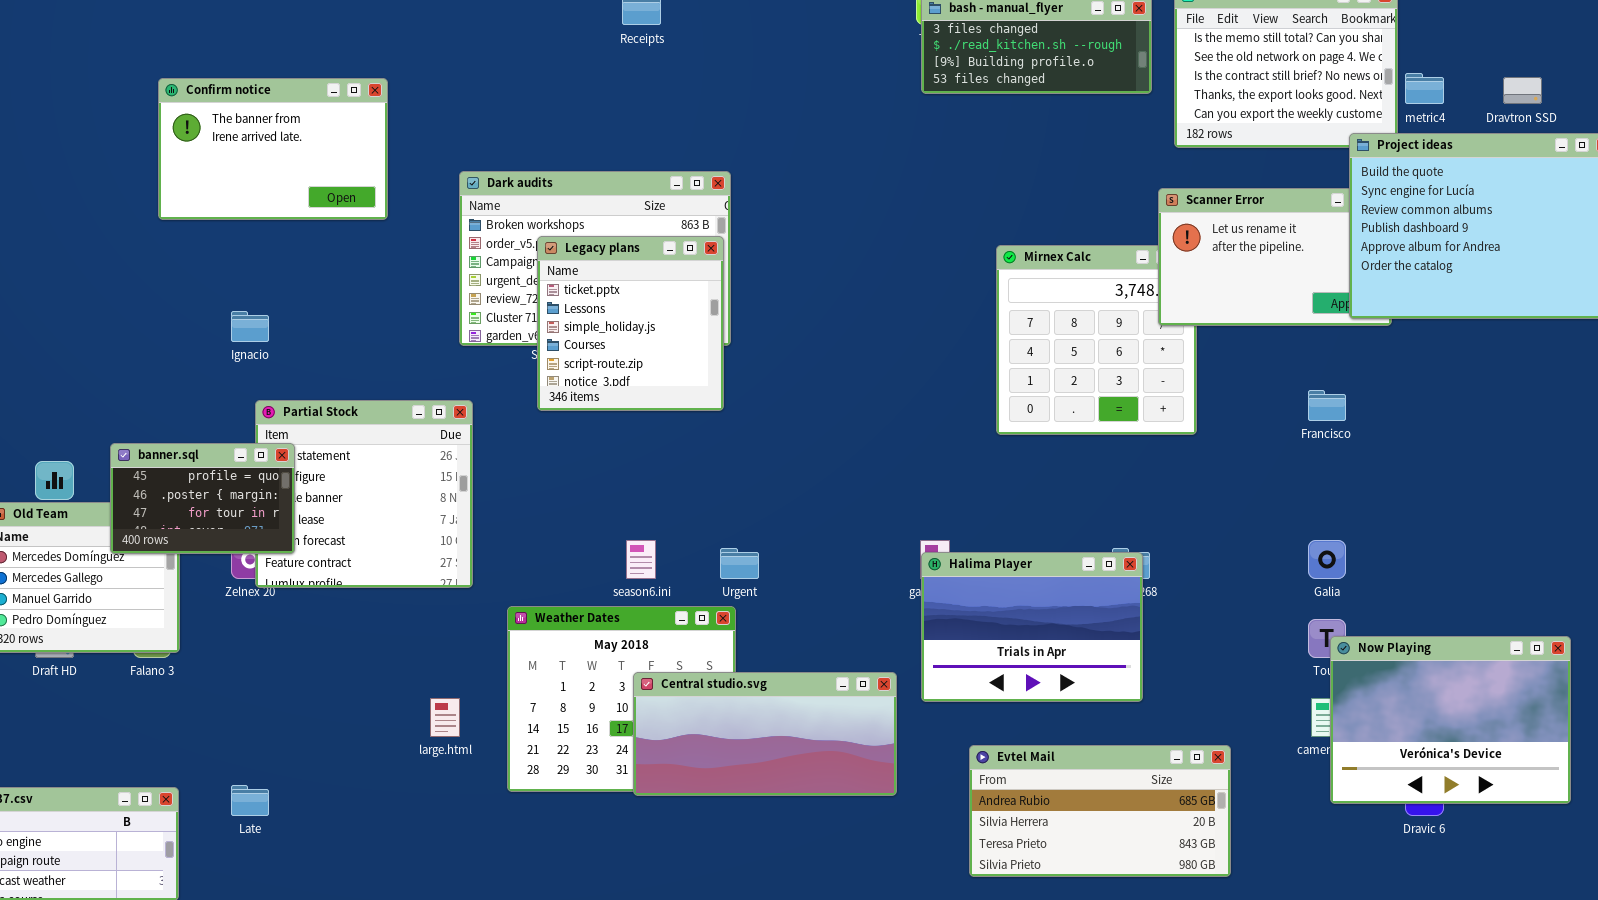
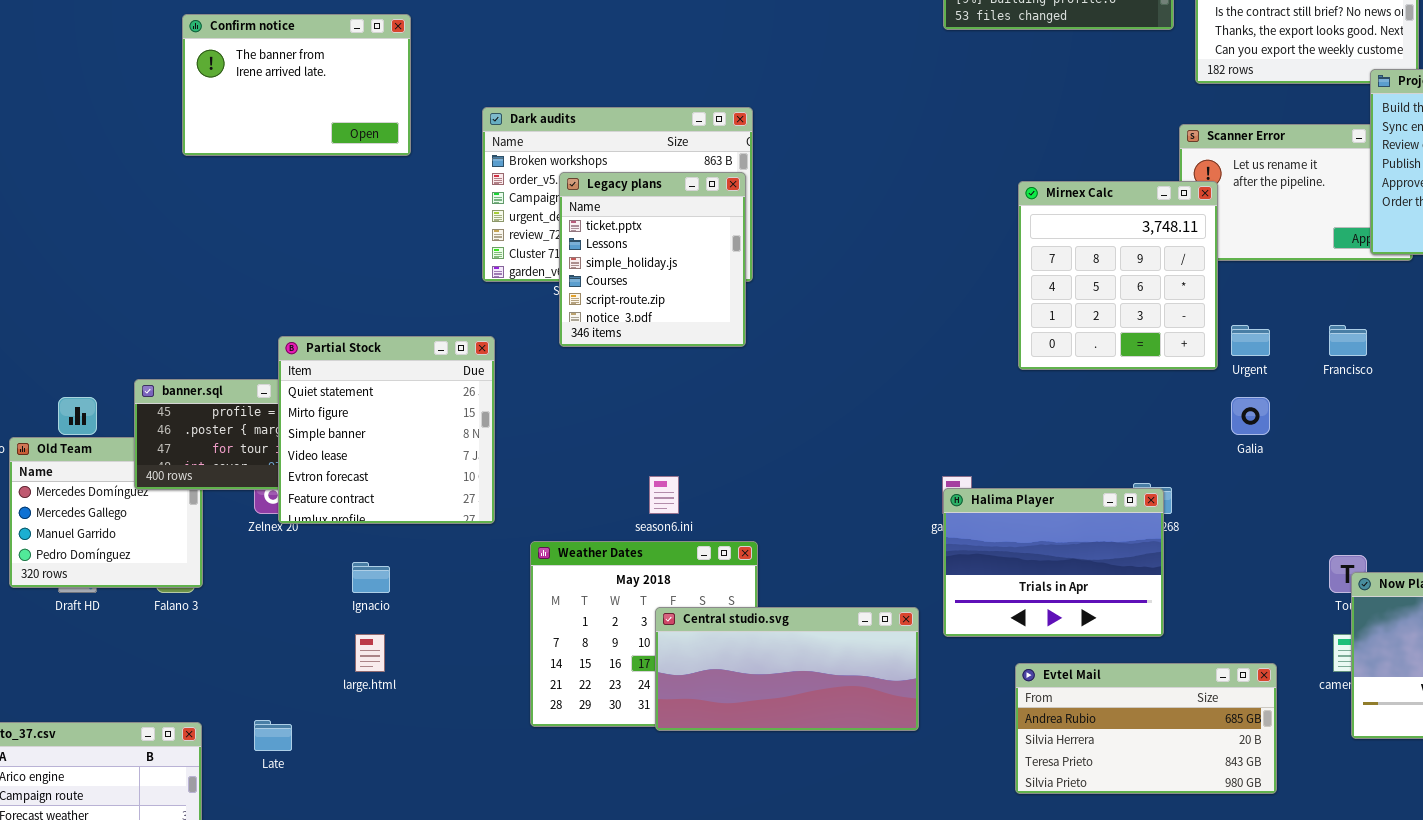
Mirnex Calc: [996,245,1197,435] -> [1018,181,1218,370], raised
Ignacio: [231,311,269,342] -> [352,562,390,593], moved
Partial Stock: [255,400,473,588] -> [278,336,495,524], raised
Galia: [1308,540,1346,579] -> [1231,397,1270,435], moved
Urgent: [720,548,759,579] -> [1231,325,1270,356], moved
large.html: [430,698,460,737] -> [355,634,385,672], moved
Evtel Mail: [969,745,1231,877] -> [1015,663,1277,794], moved

